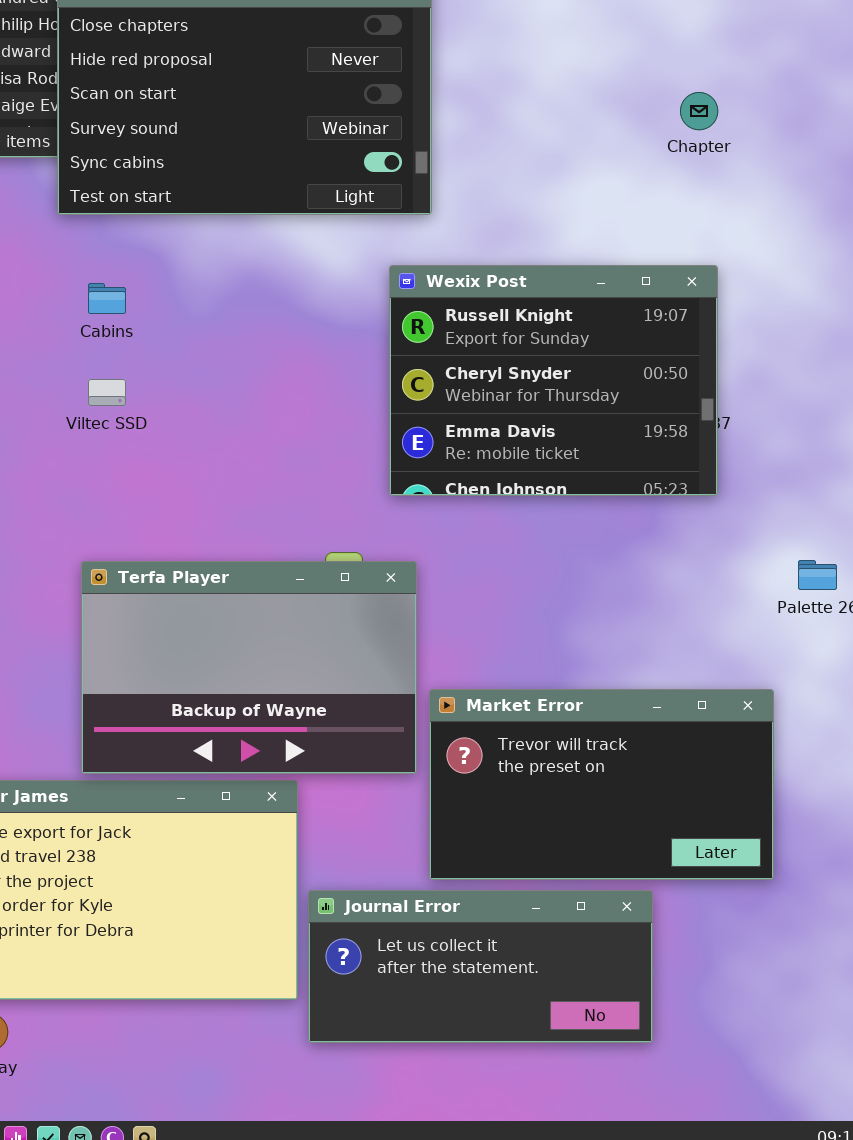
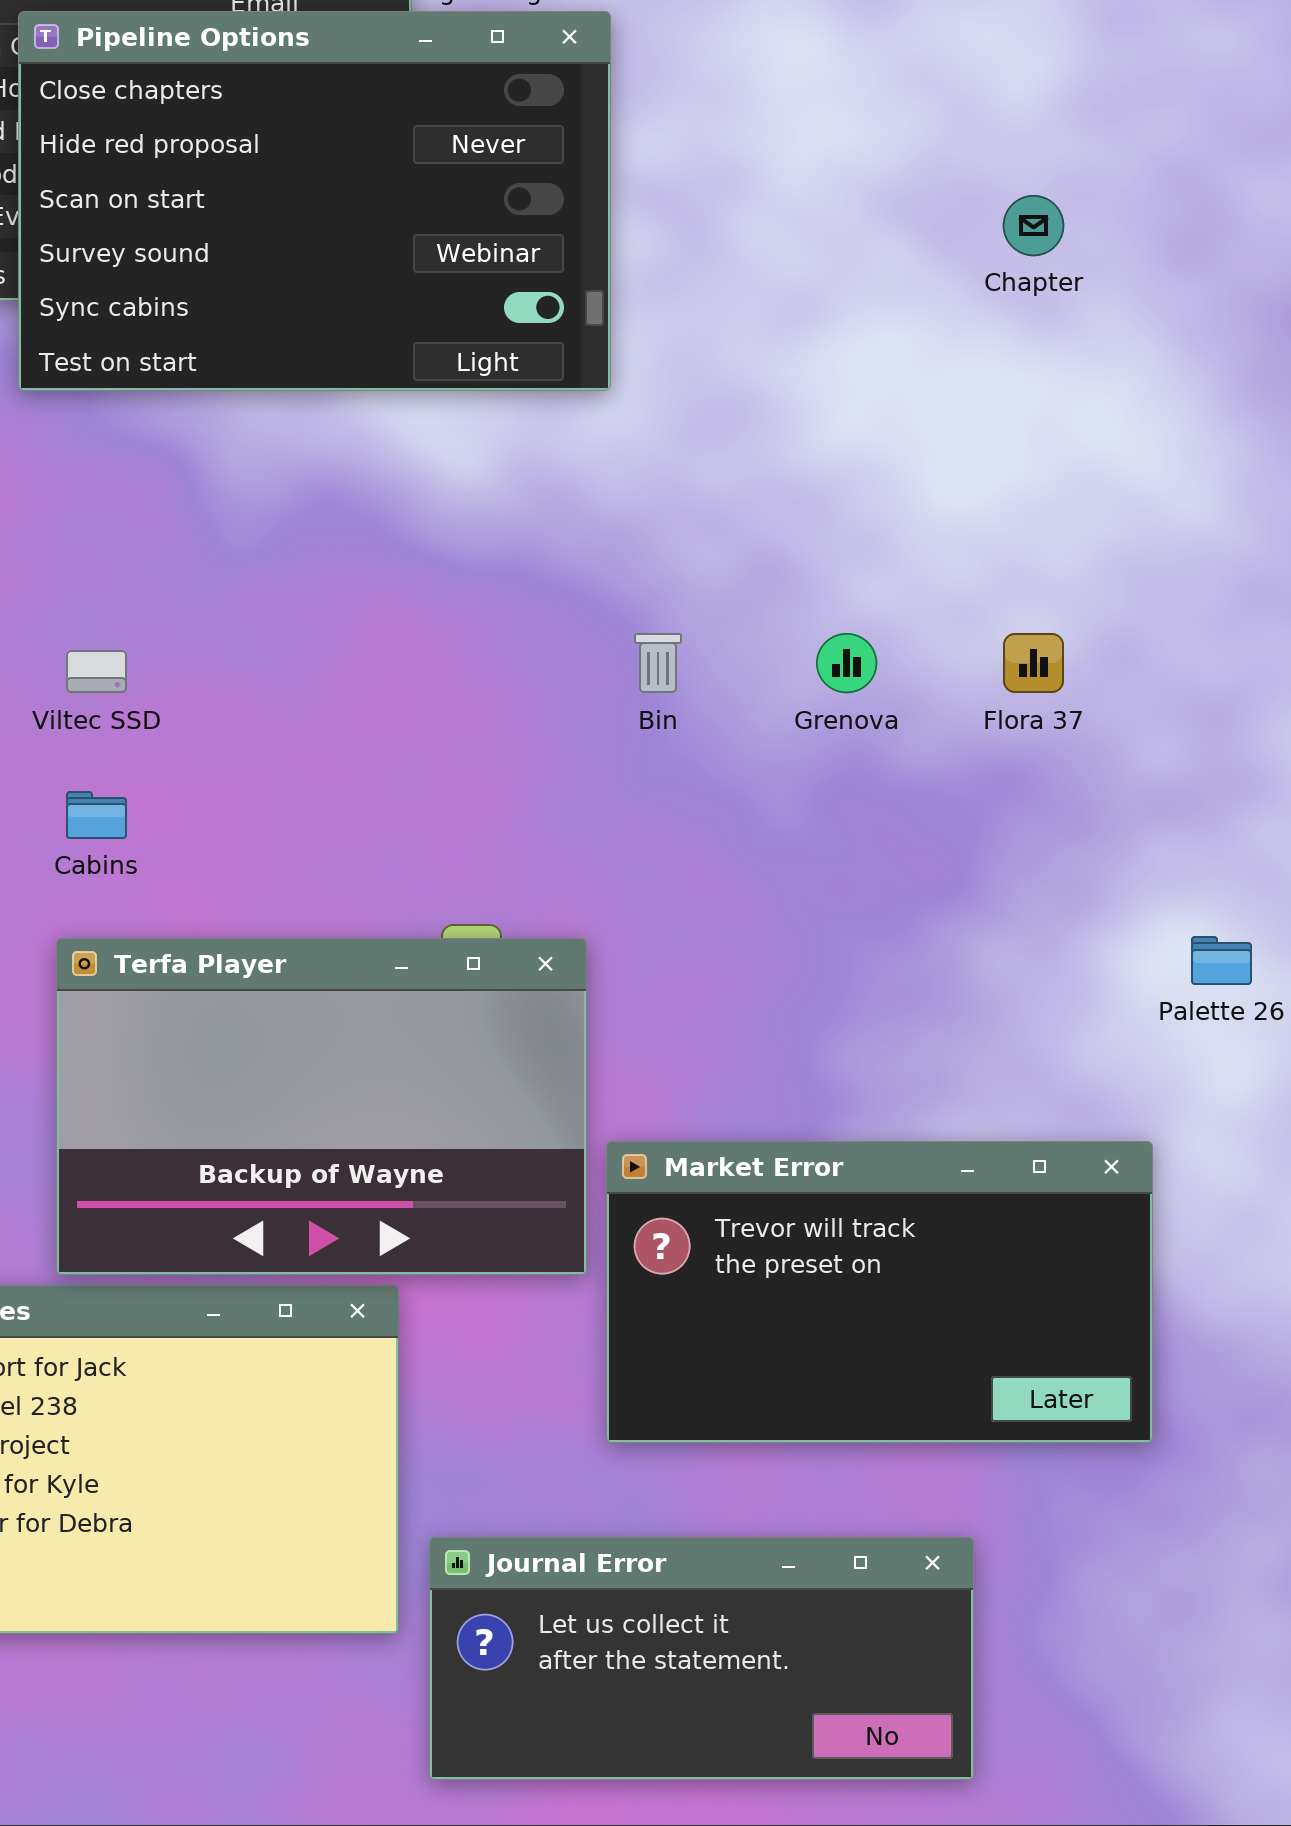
Wexix Post: [389,265,718,496] -> none, closed
Cabins: [88,283,126,314] -> [66,791,127,839], moved
Journal Error: [308,890,653,1043] -> [429,1537,974,1780], moved

